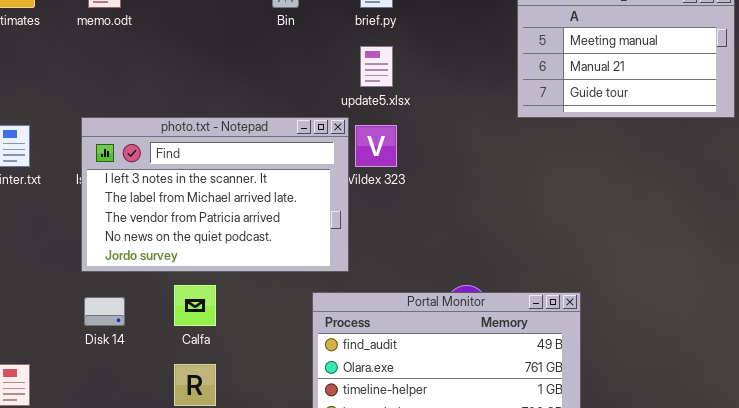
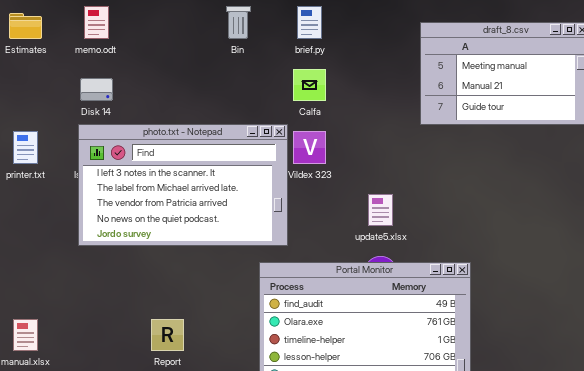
update5.xlsx: [360,46,393,87] -> [368,194,393,226], moved
Calfa: [174,285,216,326] -> [293,69,326,101], moved
Disk 14: [84,297,125,326] -> [80,78,113,101], moved

